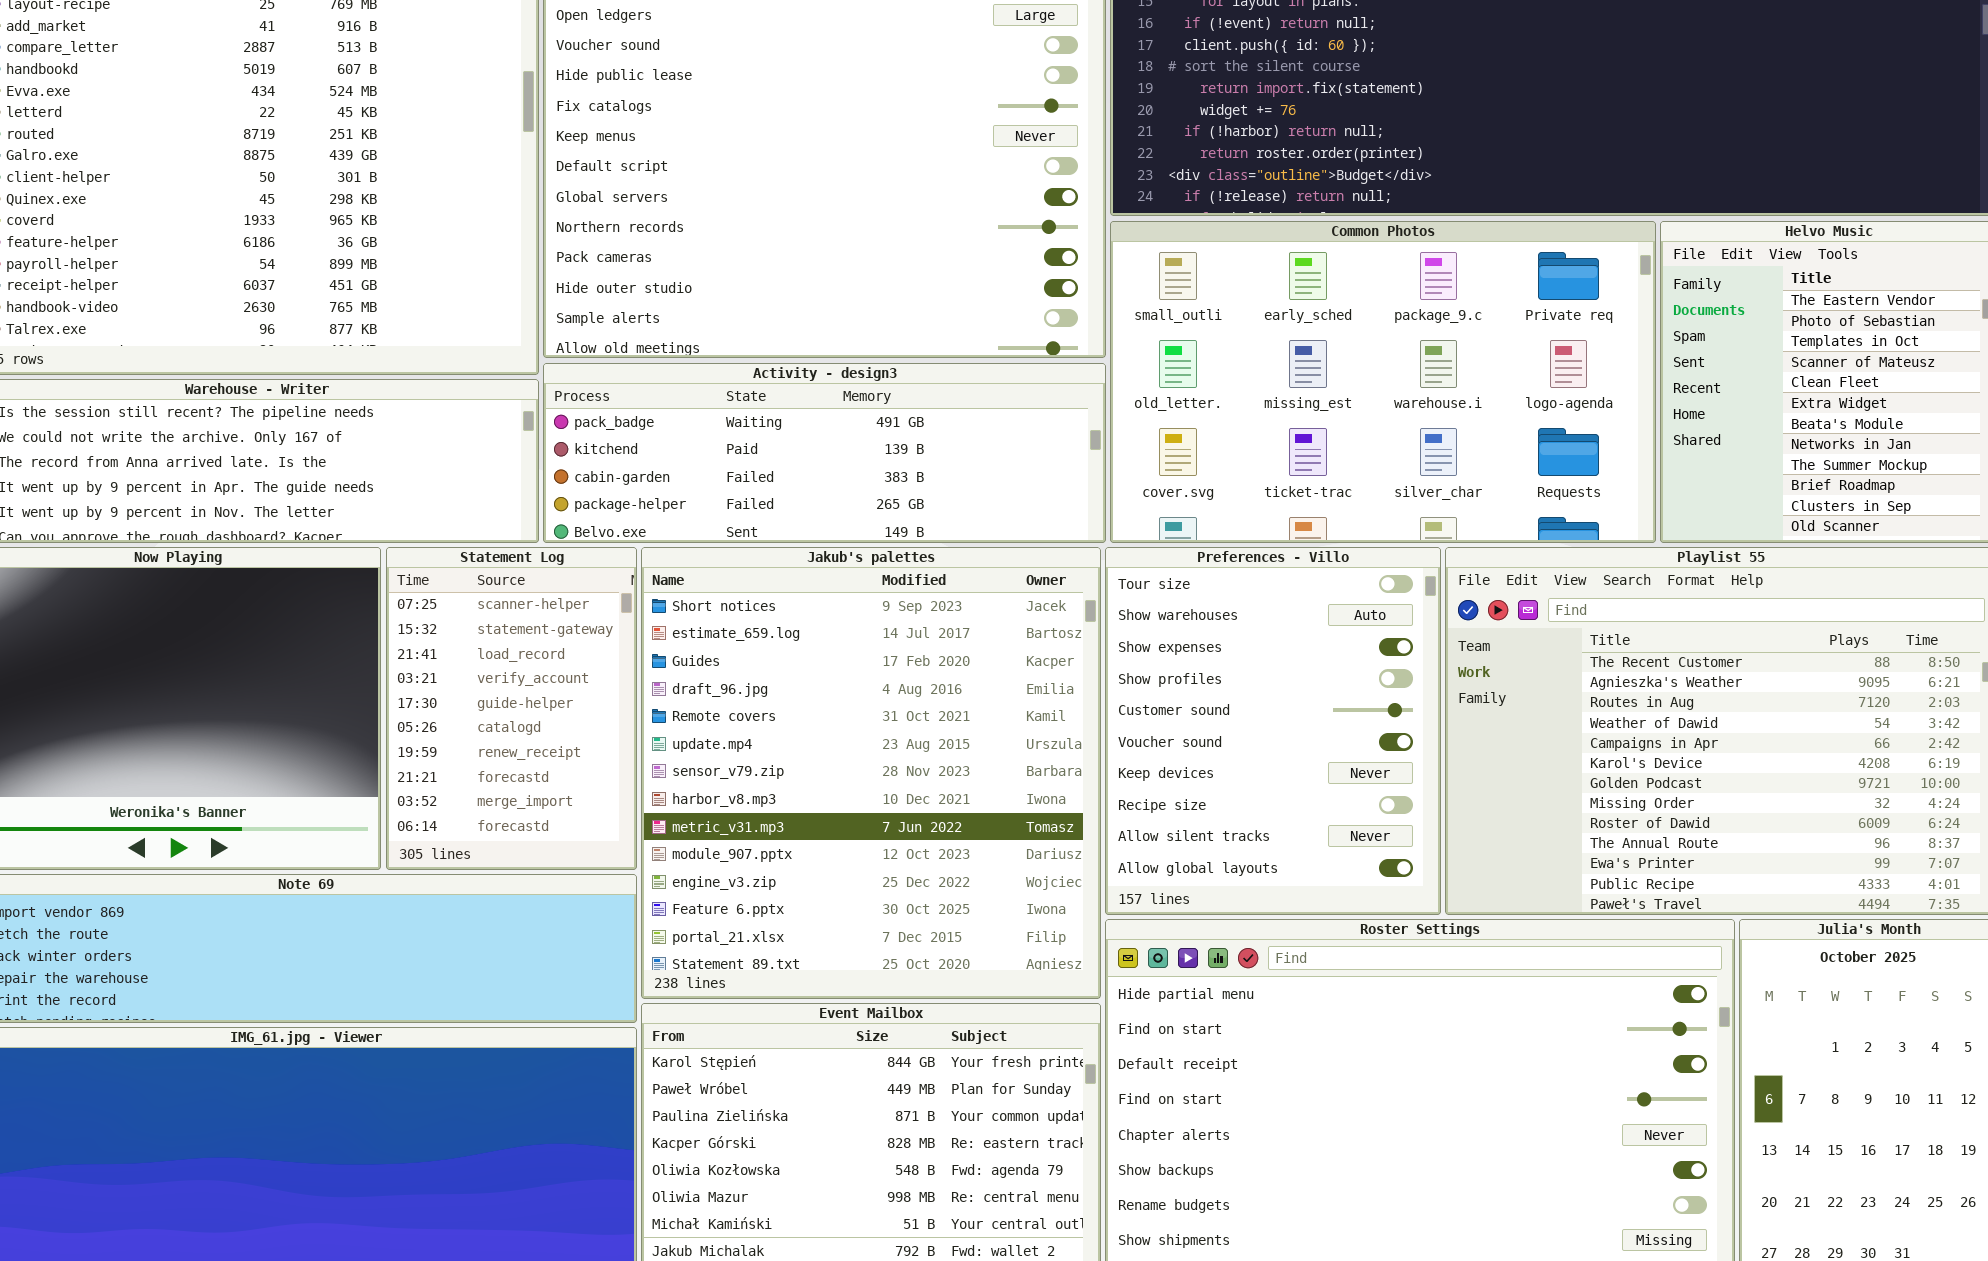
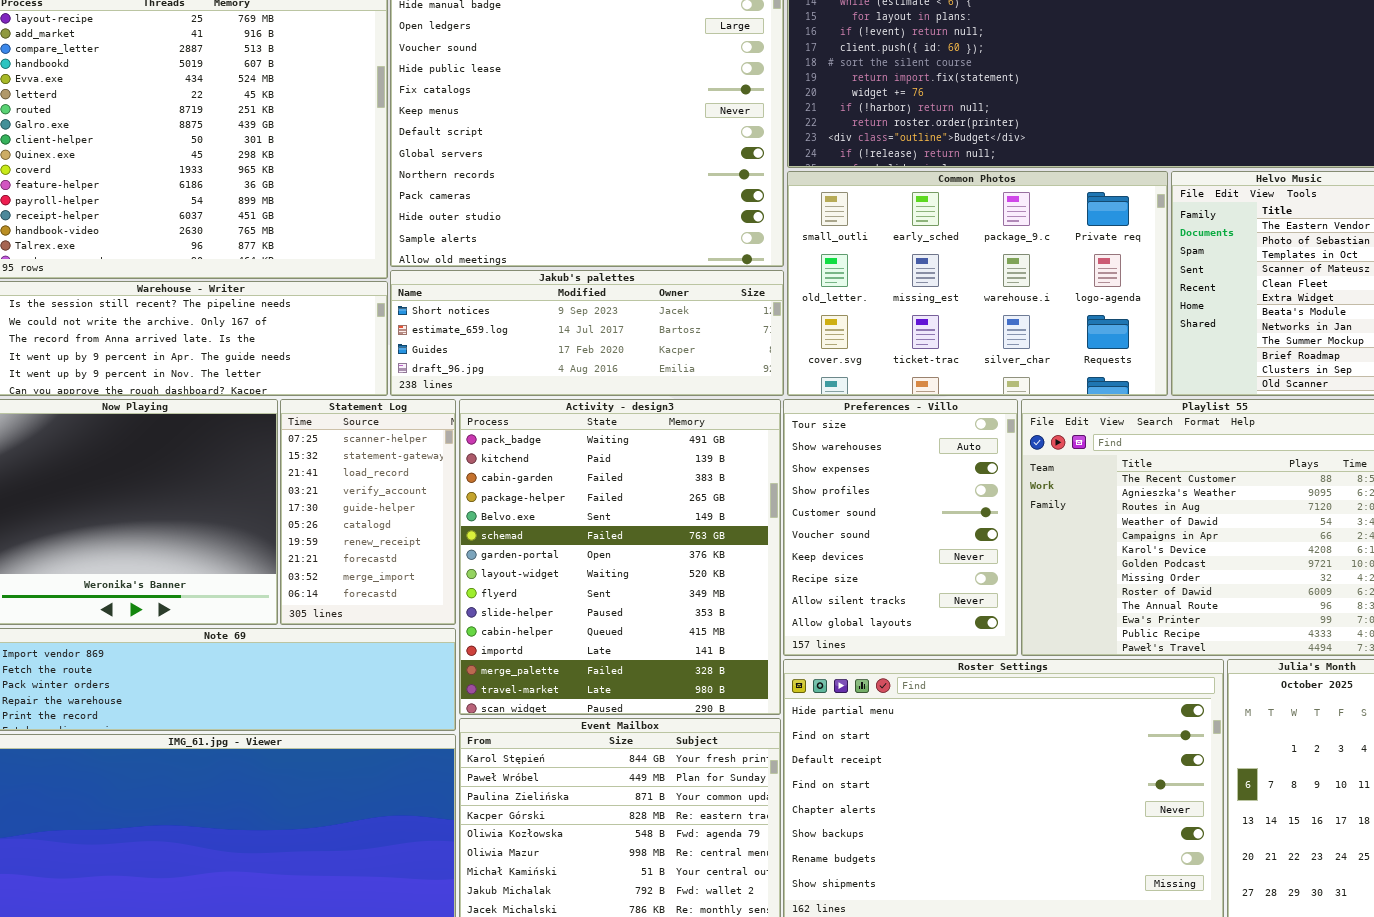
Activity - design3: [543,363,1106,543] -> [459,399,781,715], moved, resized
Jakub's palettes: [641,547,1101,999] -> [390,270,784,396], moved, resized

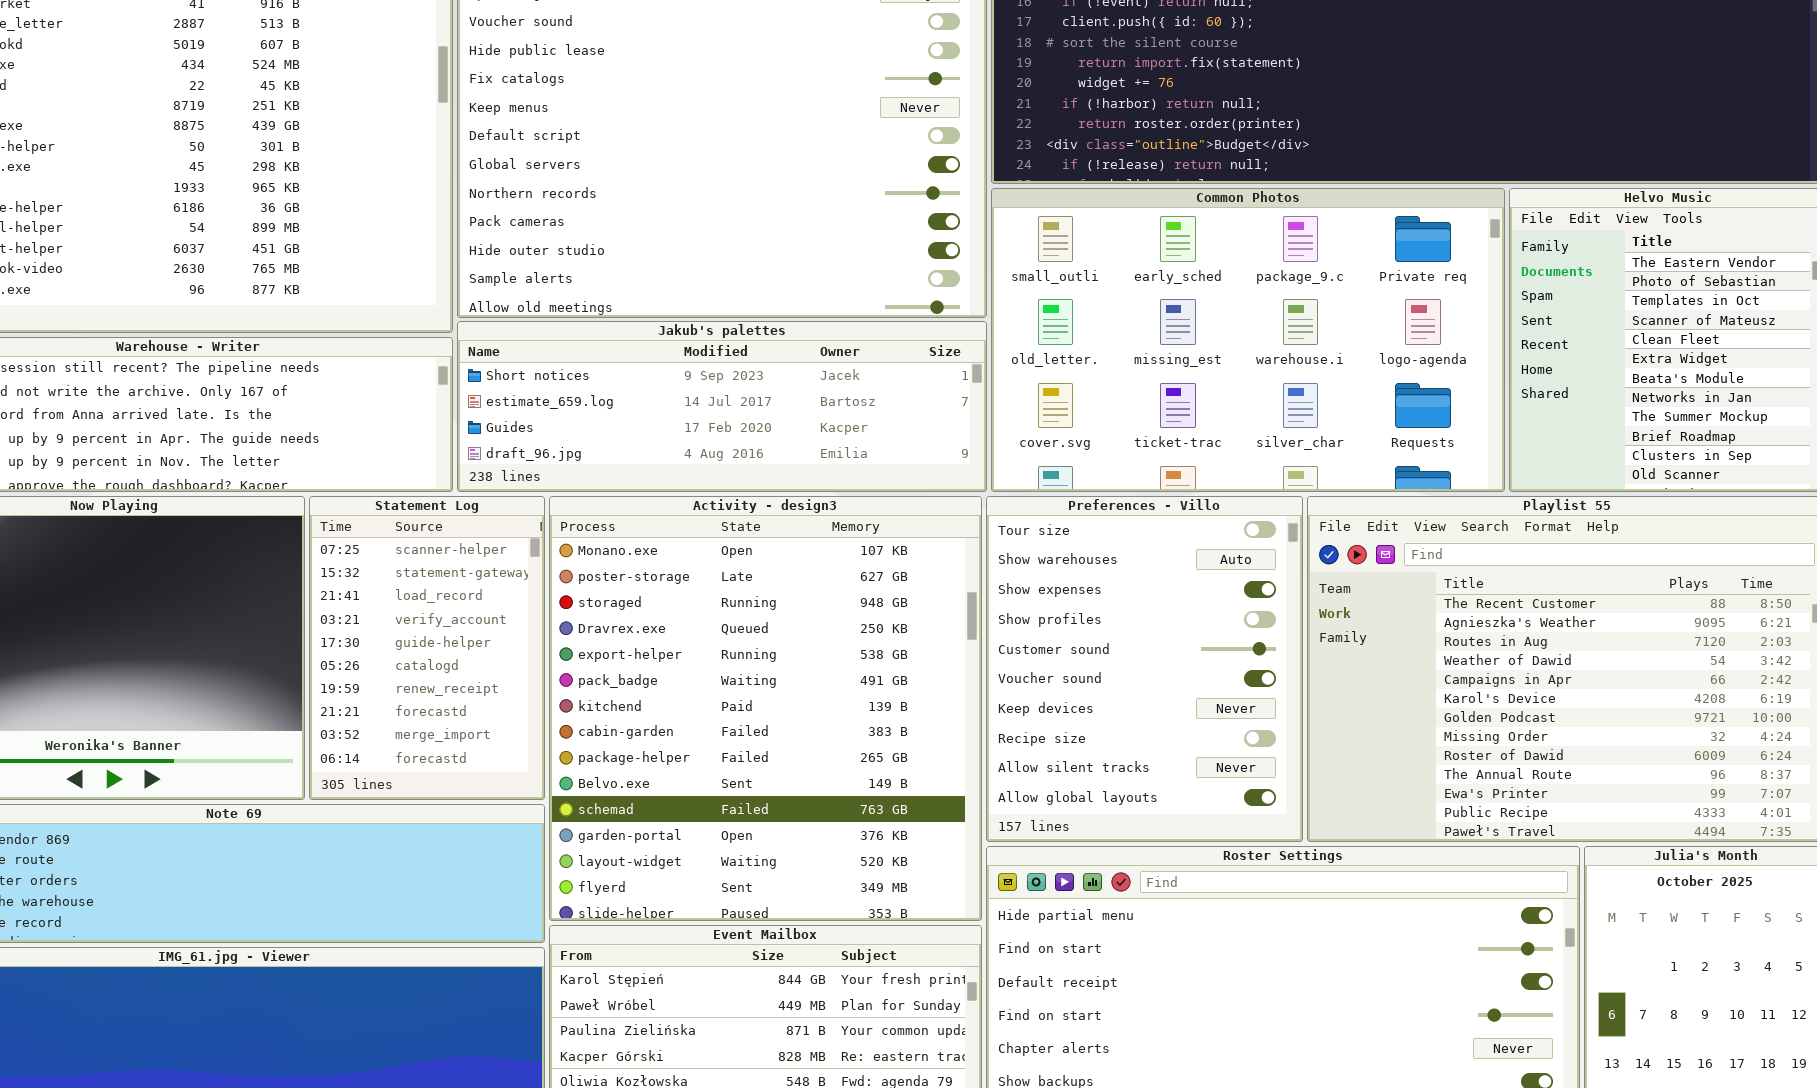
Activity - design3: [459,399,781,715] -> [549,496,982,921], scrolled up 5 rows

